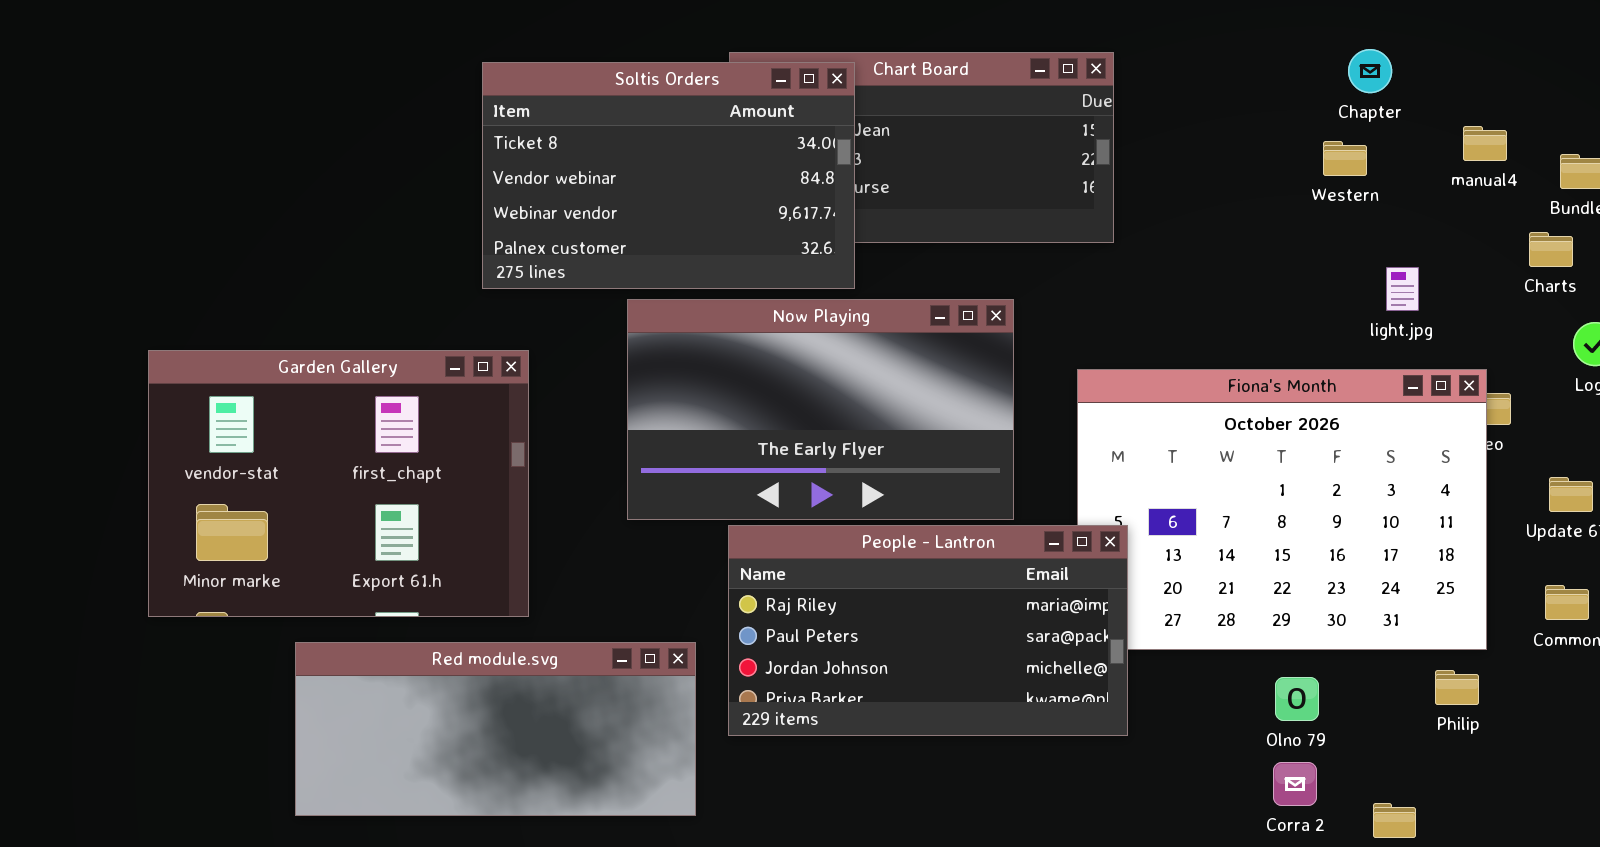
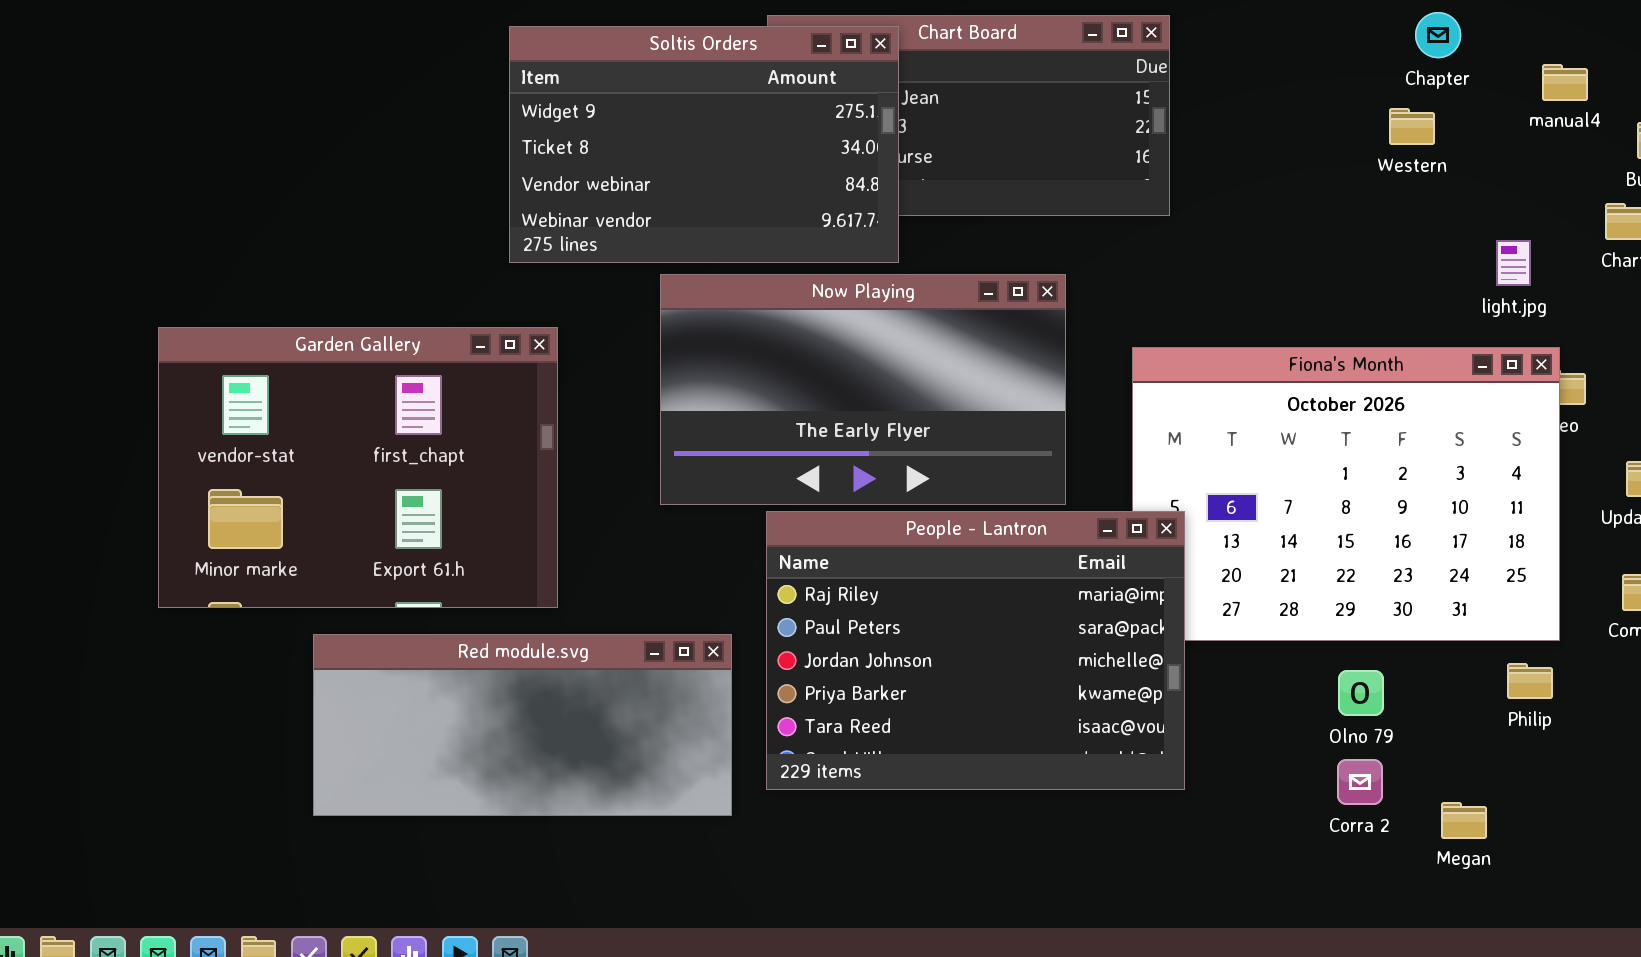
Soltis Orders: [482,62,855,289] -> [509,26,899,263], scrolled up 1 row
manual4: [1463,126,1507,161] -> [1542,64,1588,101], moved
light.jpg: [1386,267,1419,311] -> [1496,240,1531,286], moved
People - Lantron: [728,525,1128,736] -> [766,511,1185,790], resized

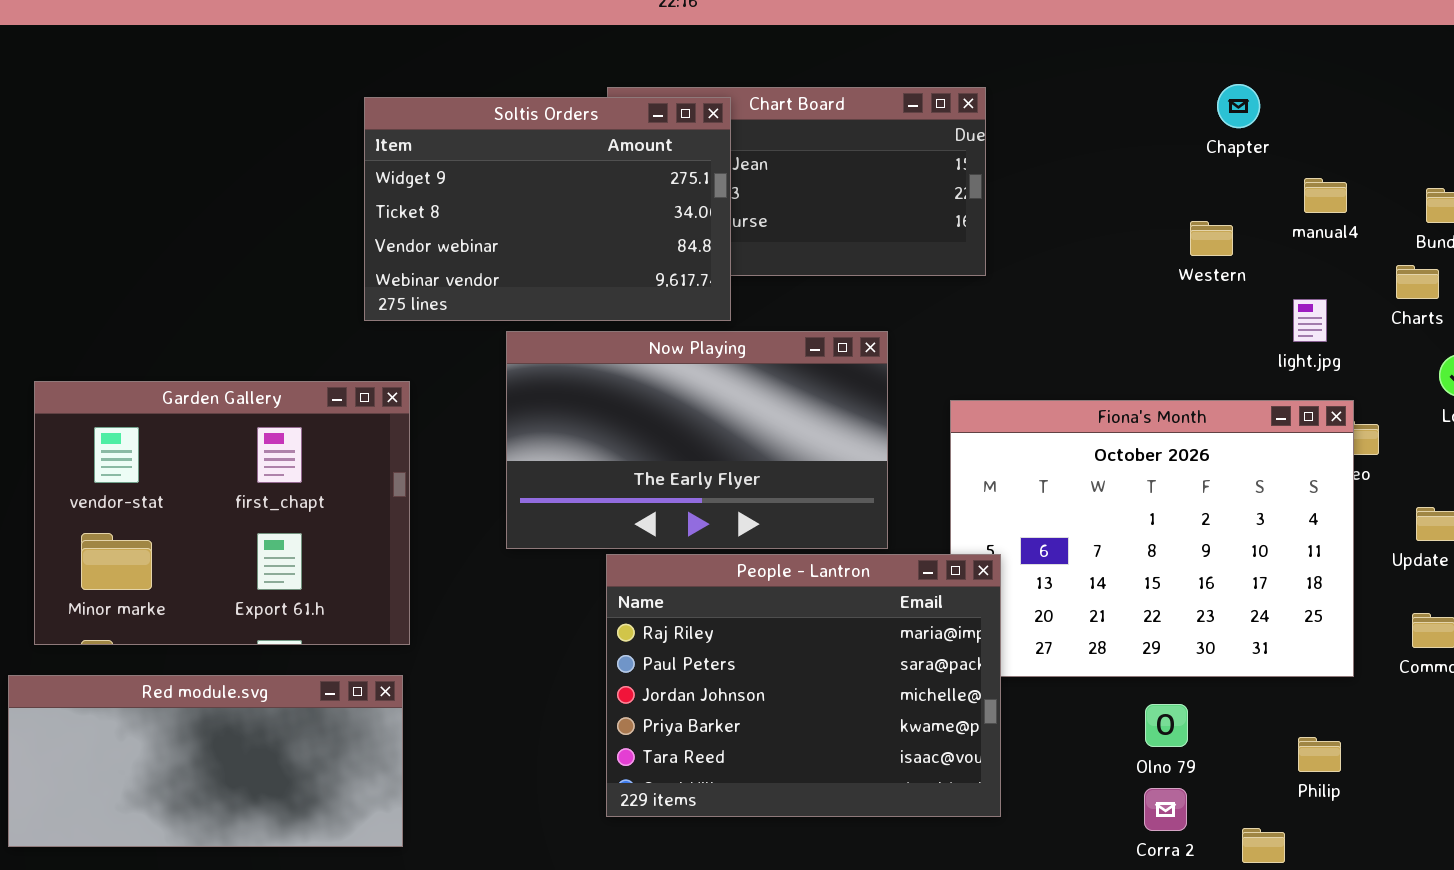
manual4: [1542,64,1588,101] -> [1304,178,1347,213], moved
Western: [1389,108,1435,145] -> [1190,221,1233,256], moved
Red module.svg: [313,634,732,816] -> [8,675,403,847], moved
Philip: [1507,663,1553,699] -> [1298,737,1341,772], moved

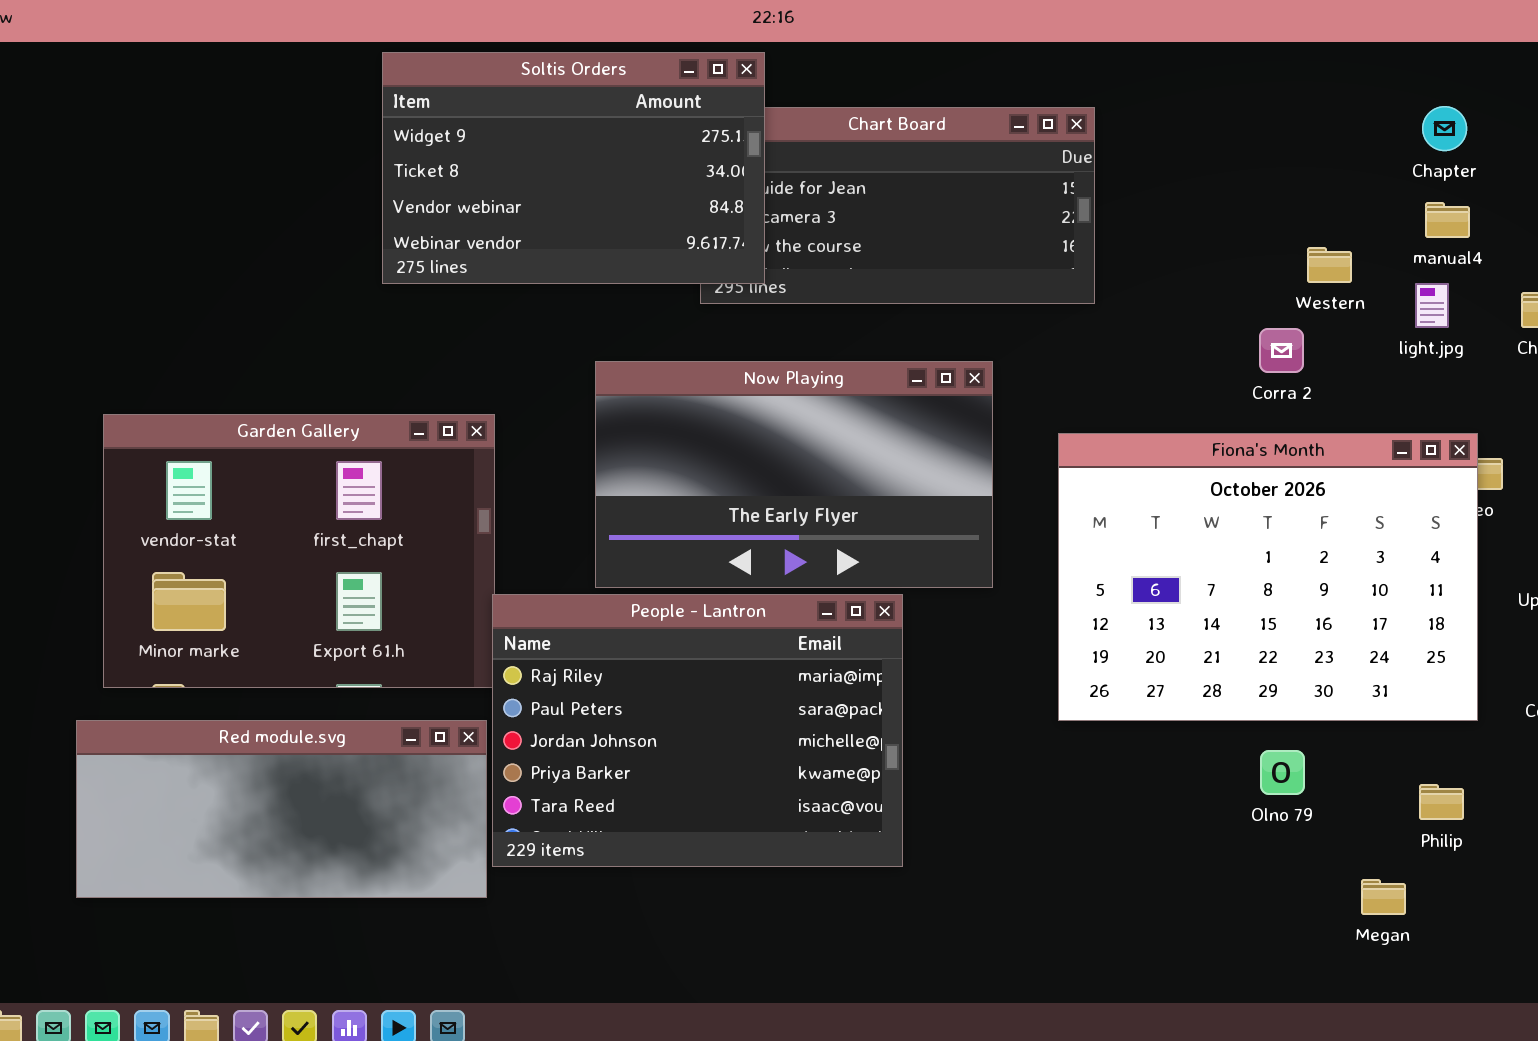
Chapter: [1217,84,1260,128] -> [1422,106,1467,151], moved
Soltis Orders: [364,97,731,321] -> [382,52,765,284], moved
light.jpg: [1293,299,1327,342] -> [1415,283,1449,328], moved
People - Lantron: [606,554,1001,817] -> [492,594,903,867], moved
Corra 2: [1144,788,1187,831] -> [1259,328,1304,373], moved

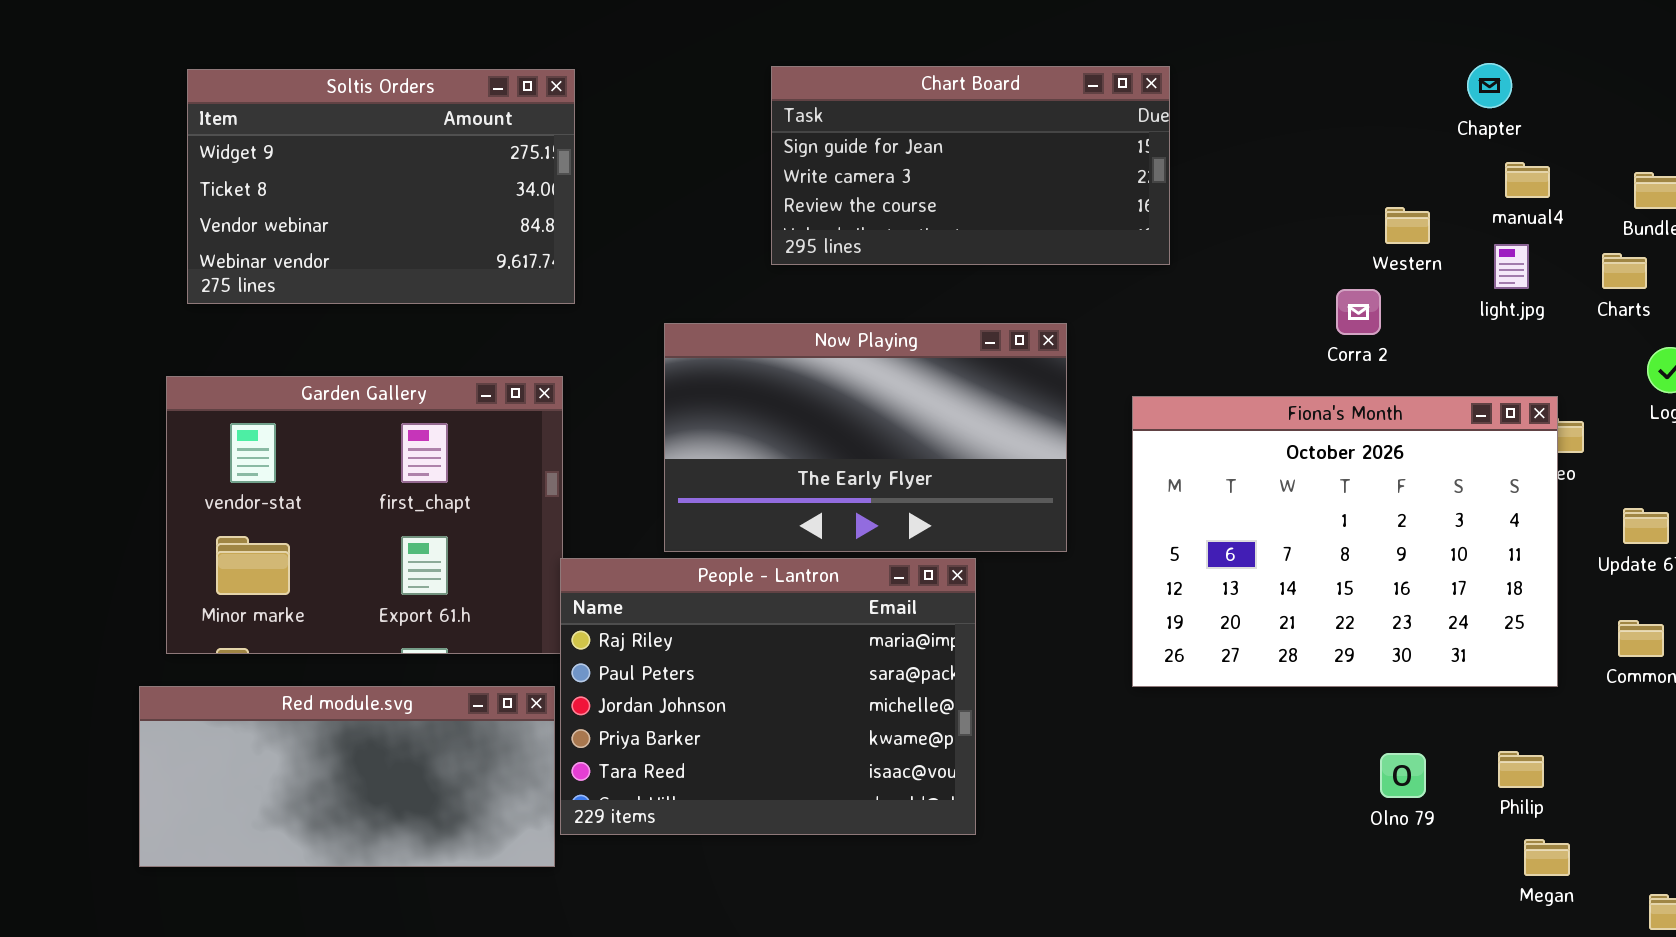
Soltis Orders: [382,52,765,284] -> [187,69,575,304], moved
Chapter: [1422,106,1467,151] -> [1467,63,1512,108], moved
Olno 79: [1260,750,1305,795] -> [1380,753,1426,798], moved
Megan: [1361,879,1406,915] -> [1524,839,1570,876], moved

